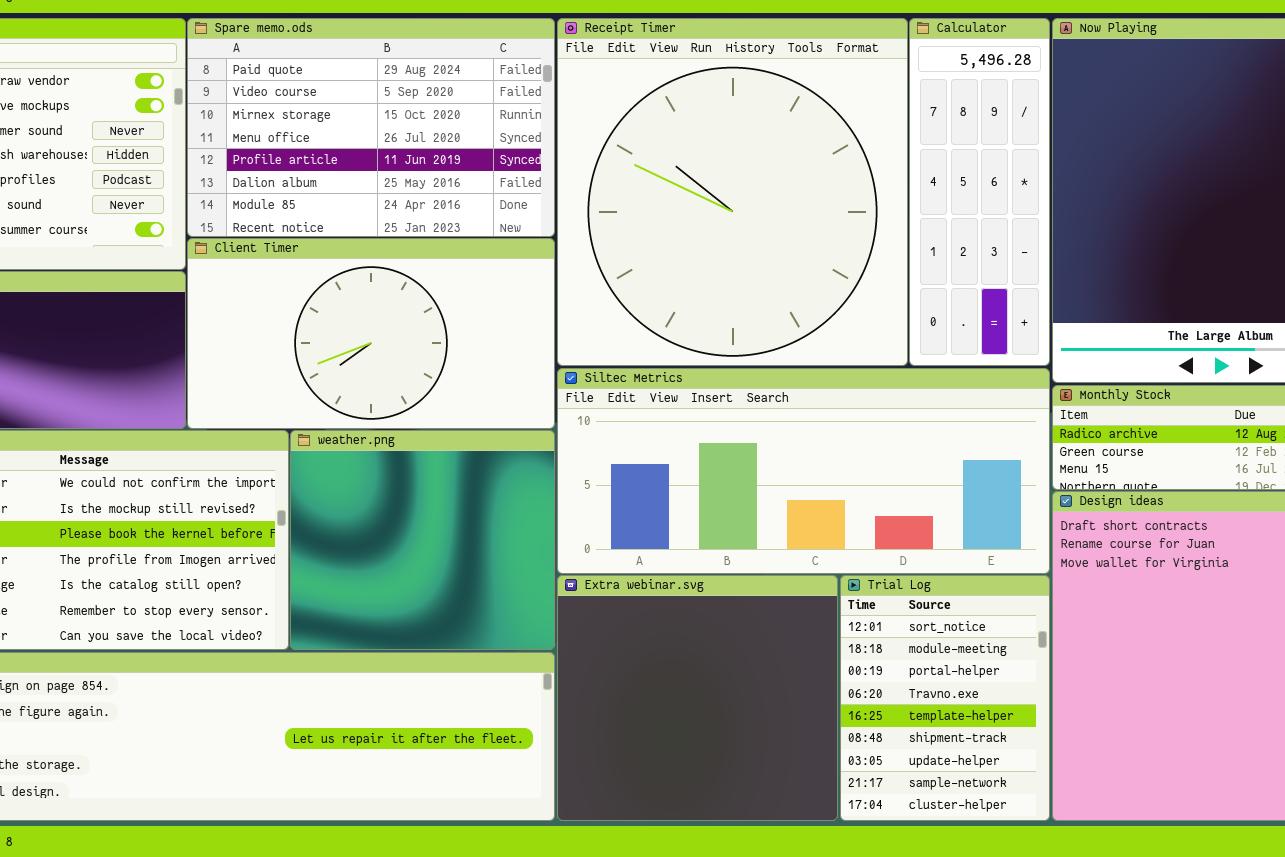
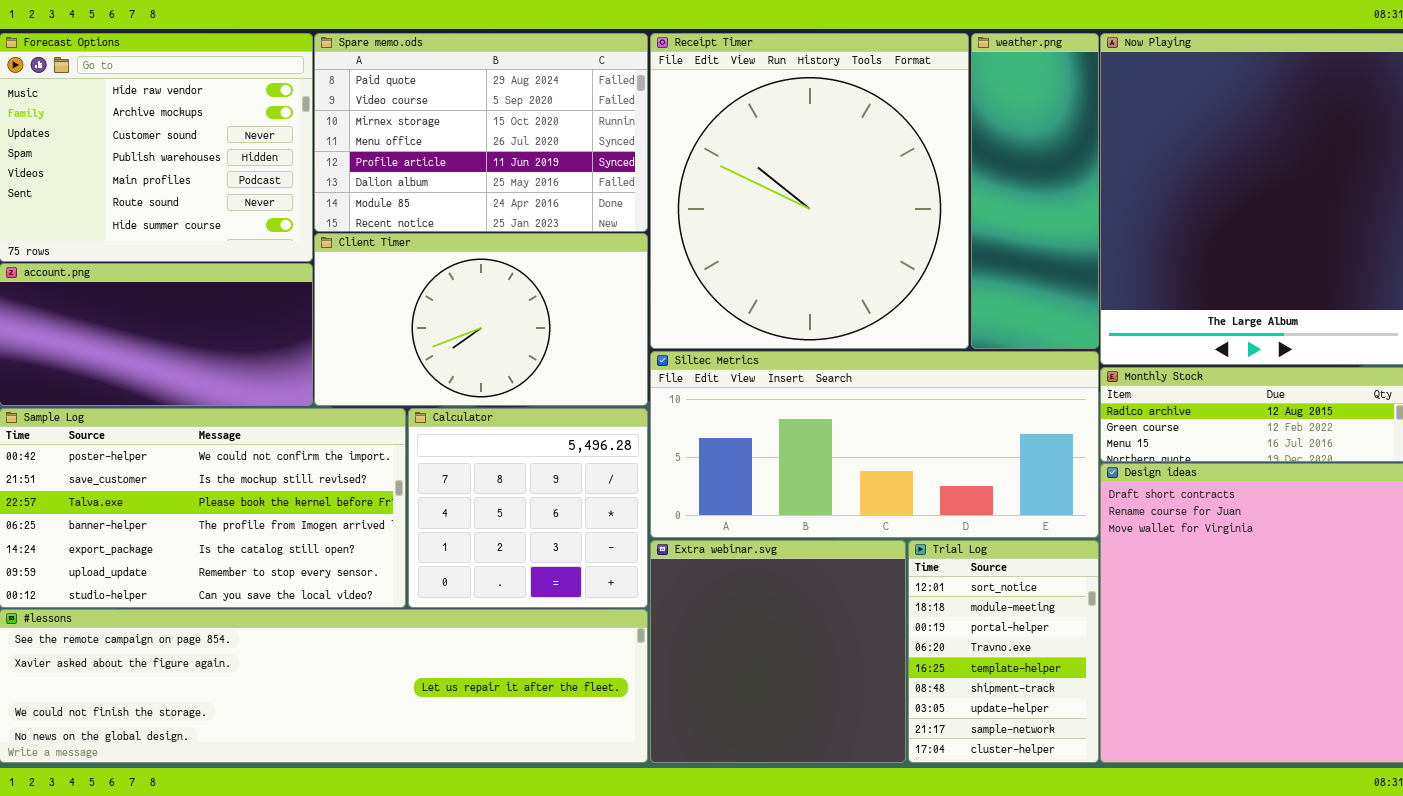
Calculator: [909,18,1050,366] -> [408,408,648,608], moved, resized
weather.png: [290,430,555,650] -> [971,33,1099,349], moved, resized

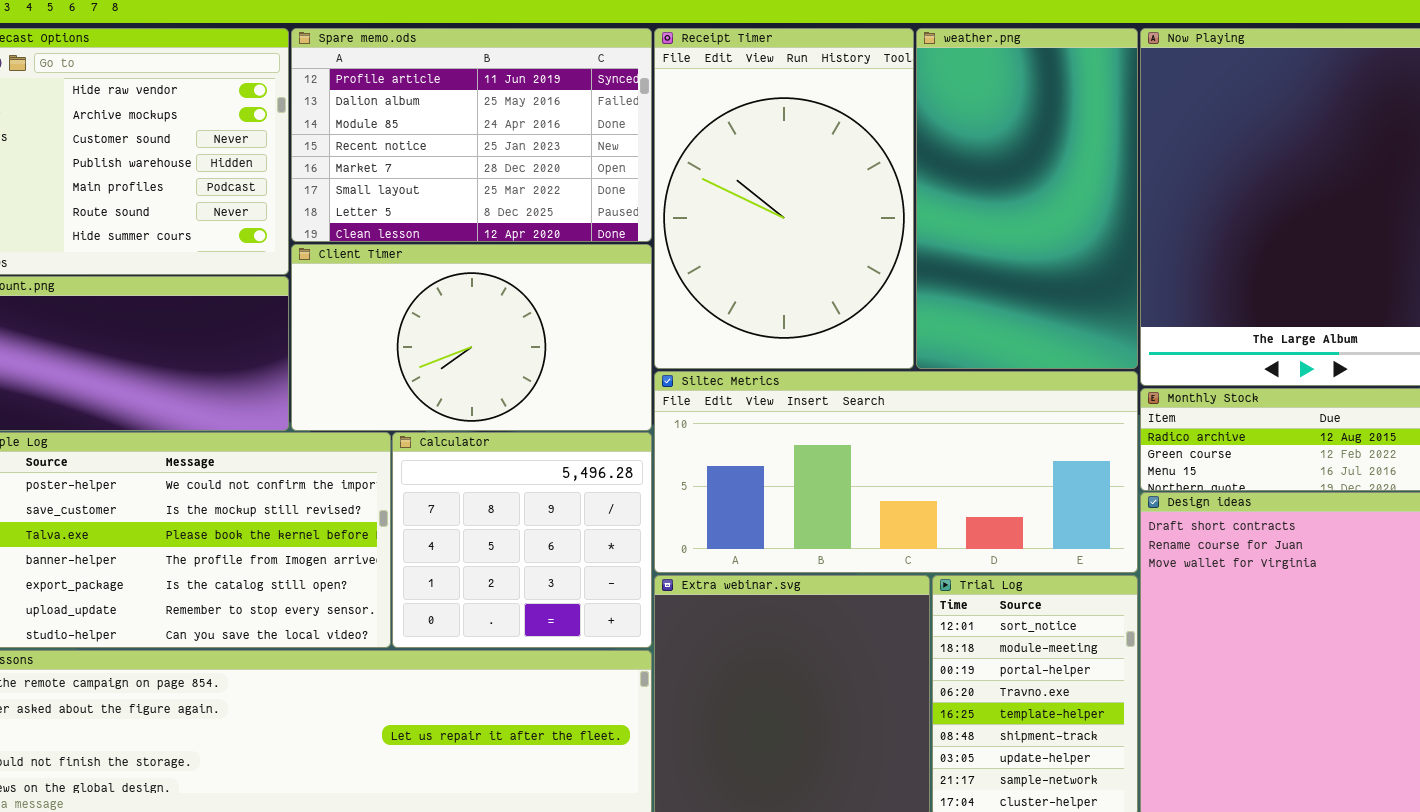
Spare memo.ods: [314,33,648,232] -> [291,28,652,242], scrolled down 4 rows
Receipt Timer: [650,33,969,349] -> [654,28,914,369], resized
weather.png: [971,33,1099,349] -> [916,28,1138,369], resized

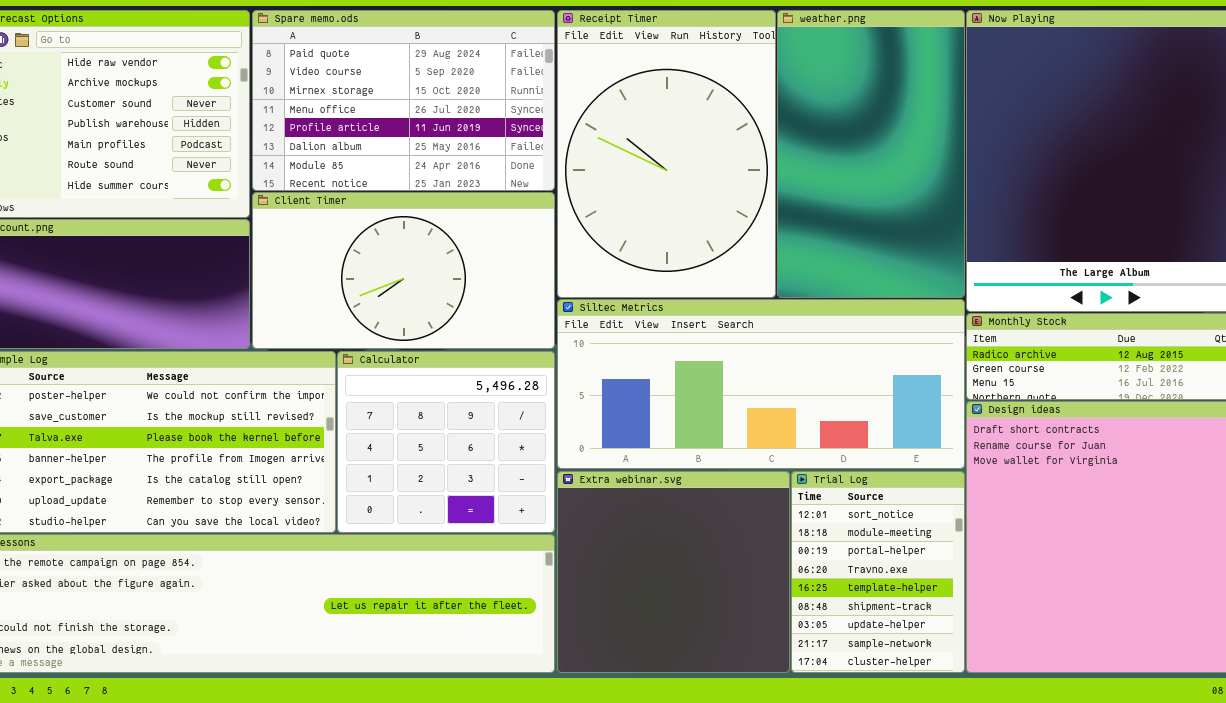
Spare memo.ods: [291,28,652,242] -> [252,10,555,191], scrolled up 4 rows

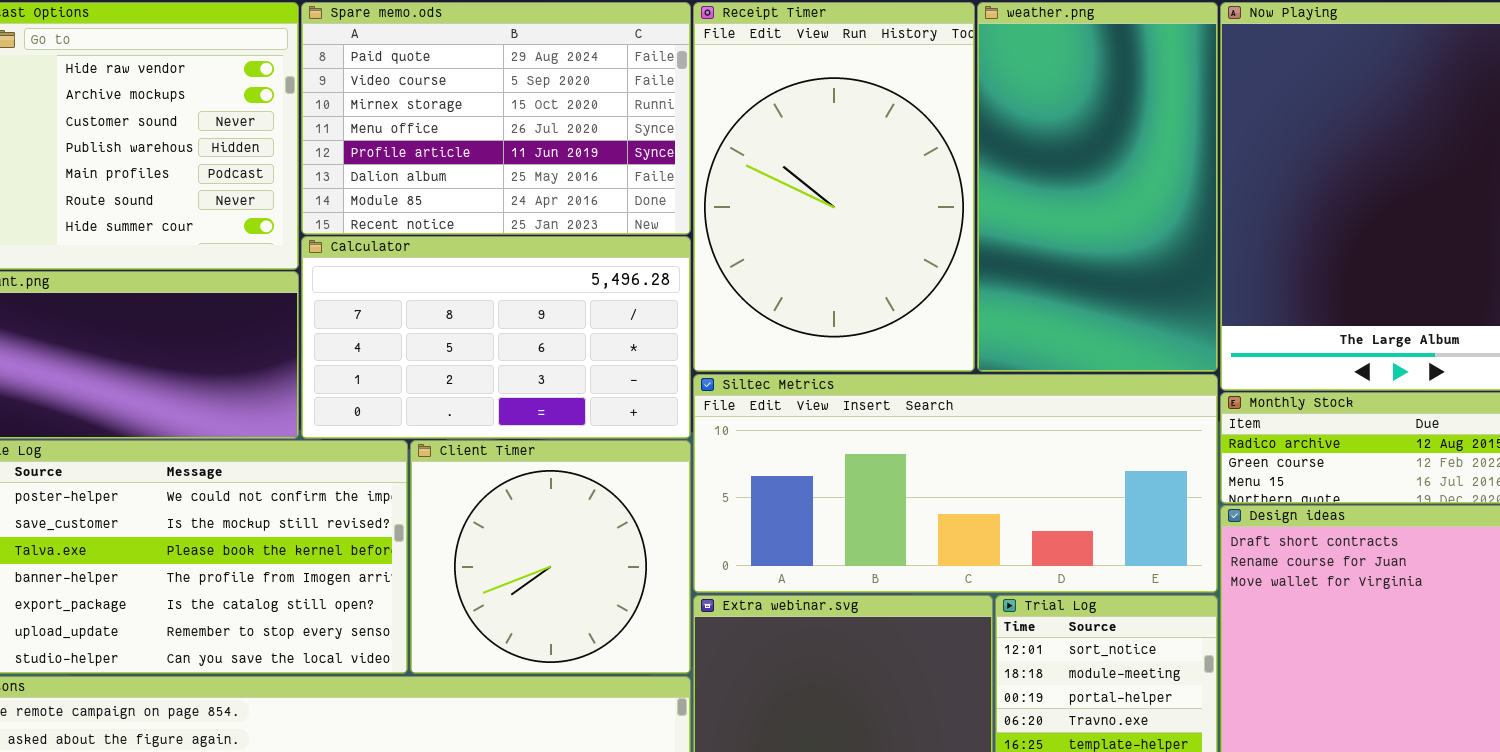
Client Timer: [252,192,555,349] -> [410,440,691,674], moved, resized
Calculator: [337,351,555,533] -> [301,236,691,439], moved, resized

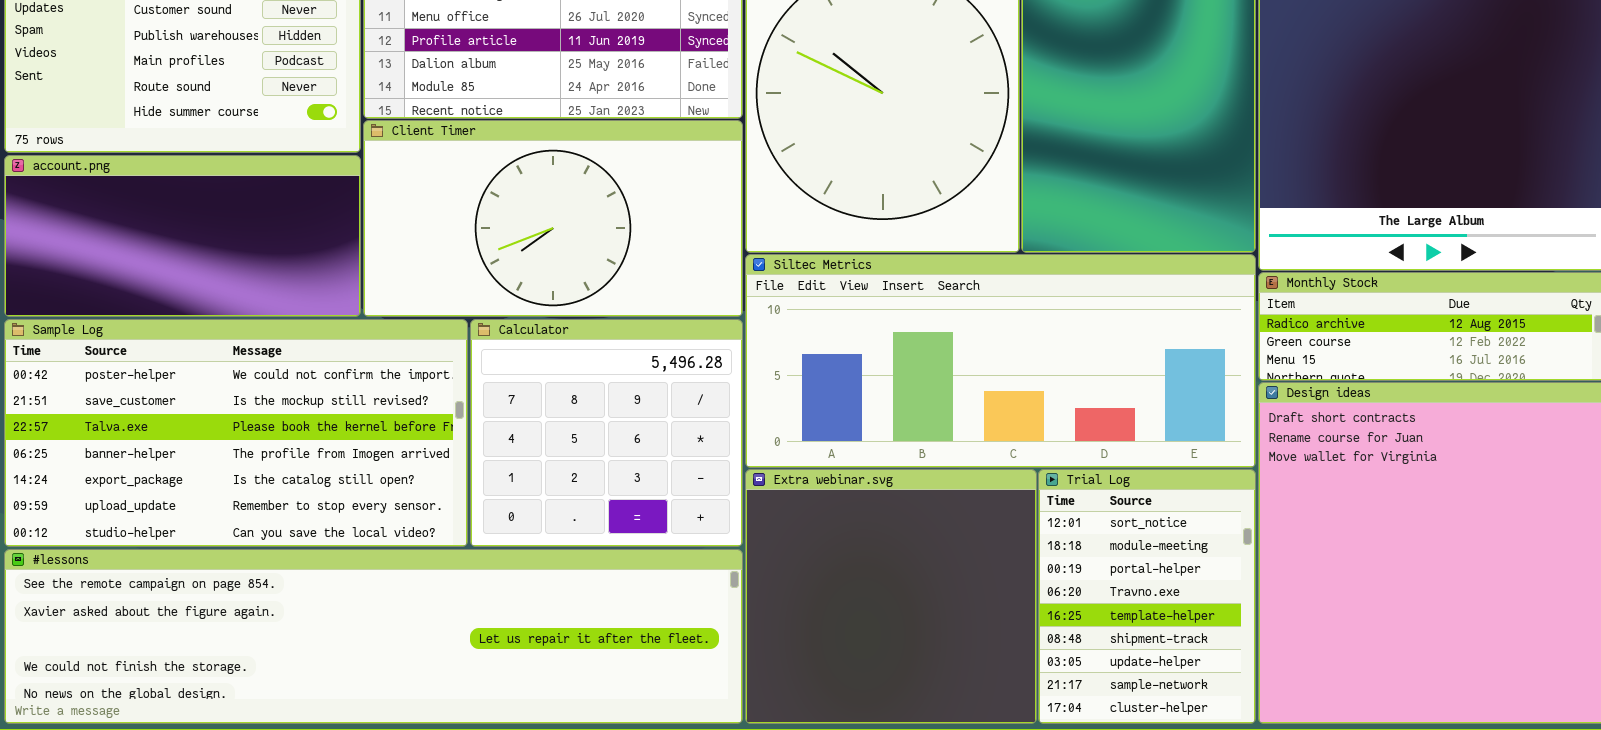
Calculator: [301,236,691,439] -> [470,319,743,547], moved, resized
Client Timer: [410,440,691,674] -> [363,120,743,317], moved, resized

